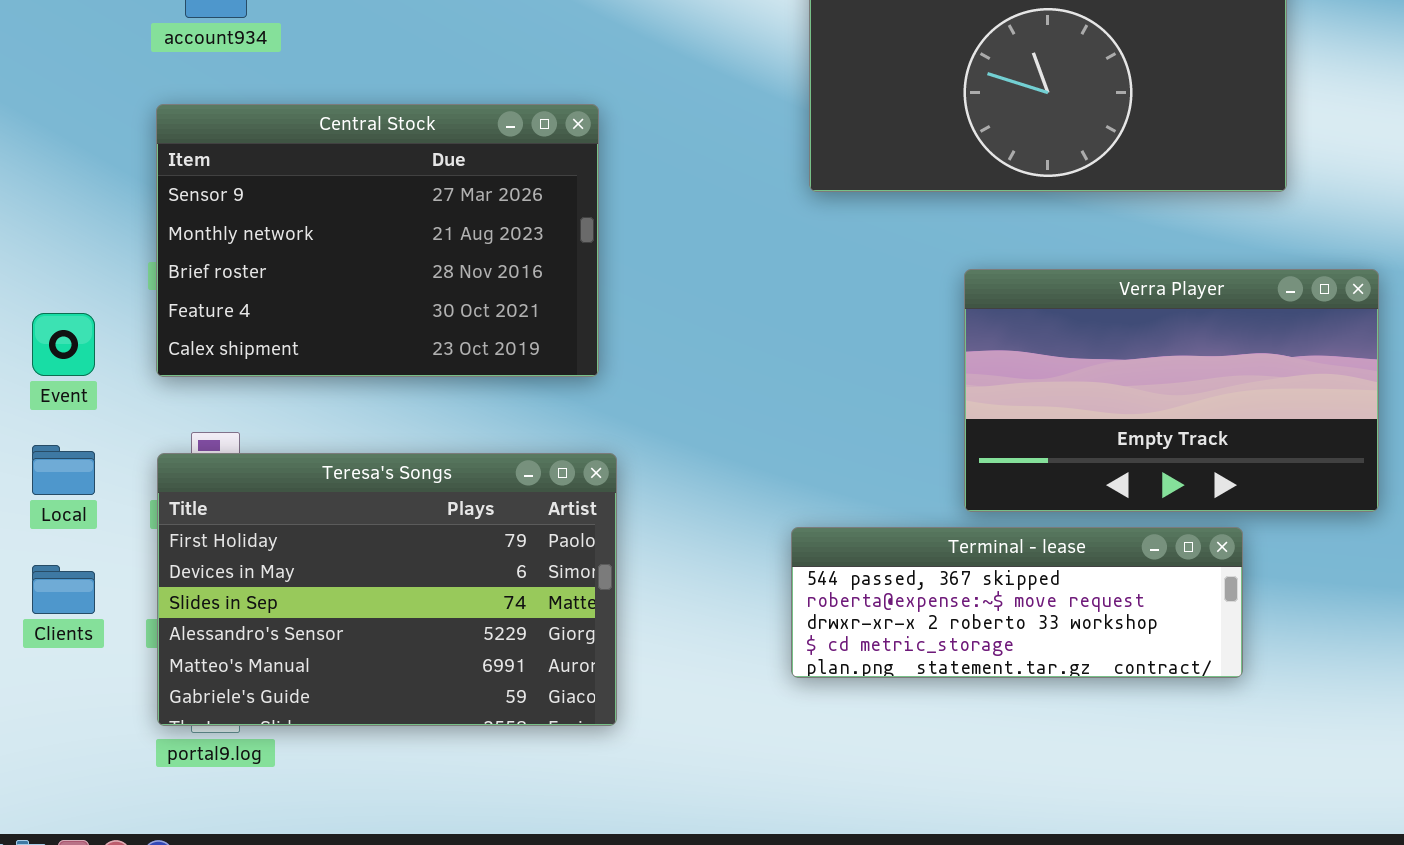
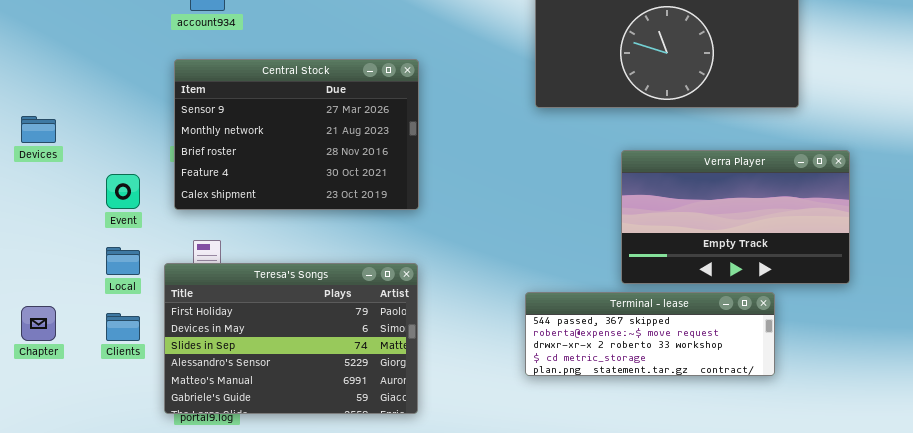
Teresa's Songs: [157,453,617,726] -> [164,263,418,414], moved

